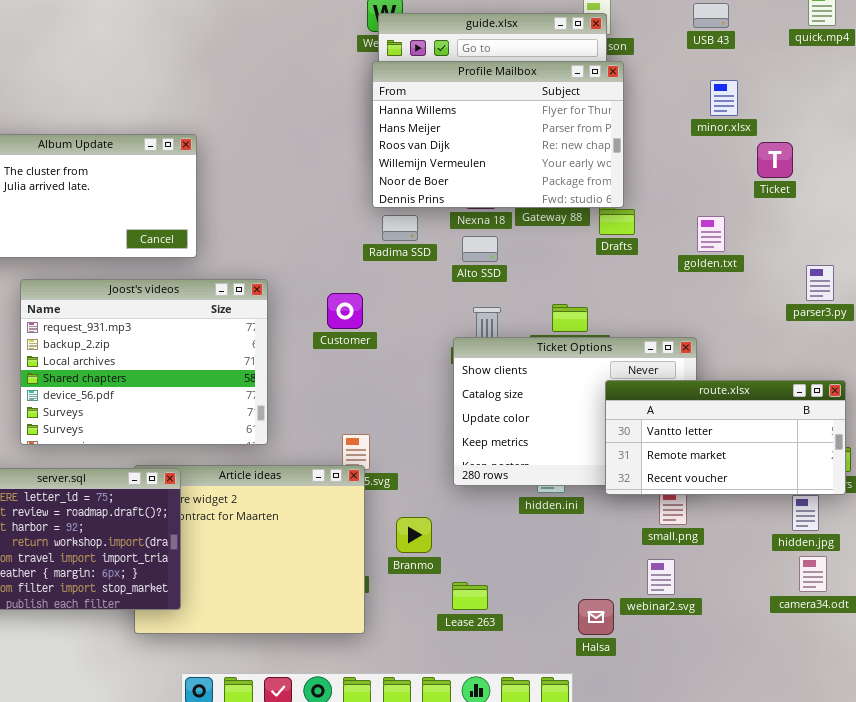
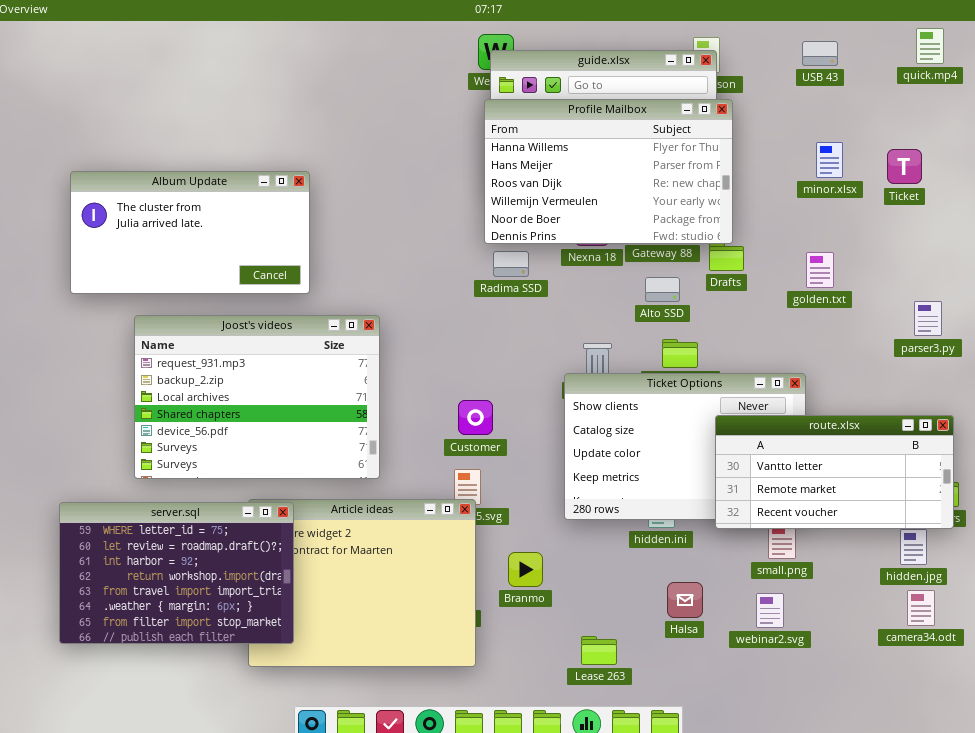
minor.xlsx: [710,80,738,116] -> [816,142,843,178], moved
Ticket: [757,142,793,178] -> [887,149,922,184], moved
Alto SSD: [462,236,498,262] -> [645,277,680,302], moved
Customer: [327,293,363,329] -> [458,400,493,435], moved
Lease 263: [452,582,488,610] -> [581,636,617,665], moved
Halsa: [578,599,614,635] -> [667,582,703,618], moved

